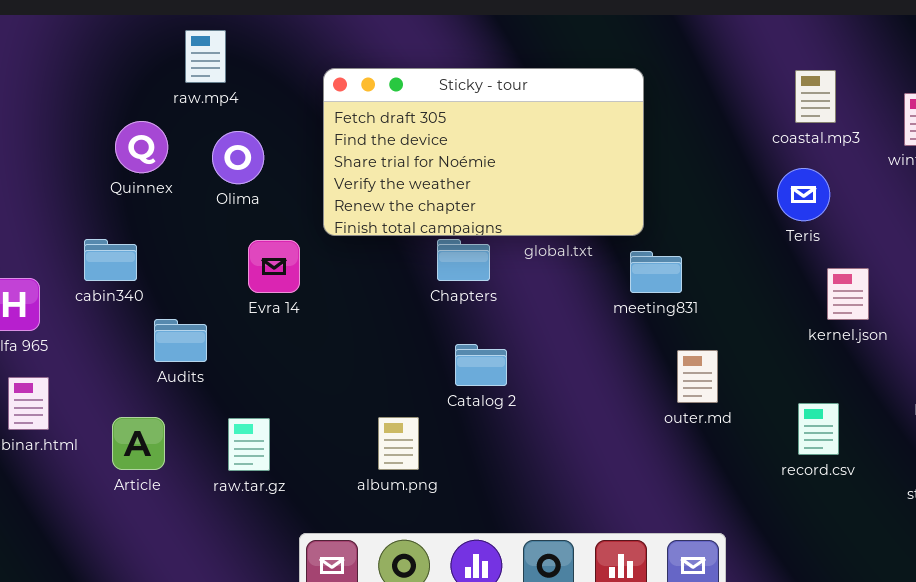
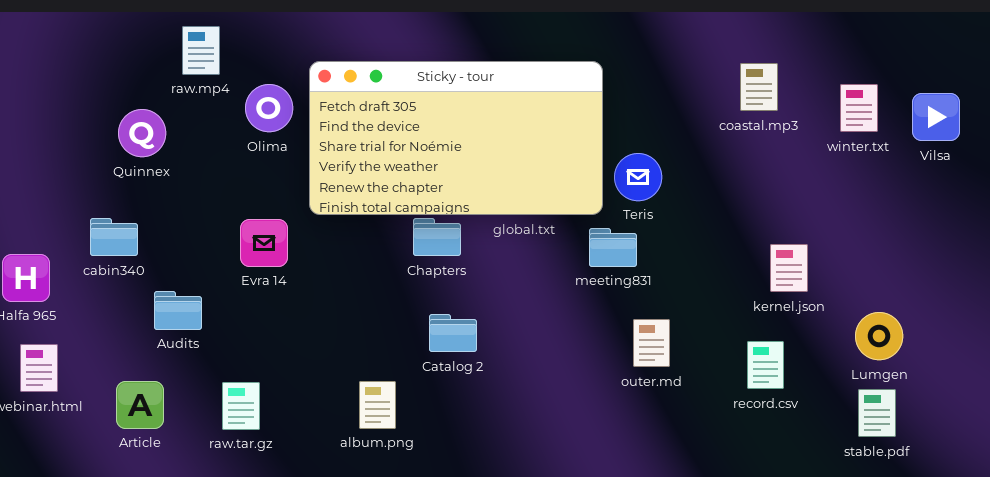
Olima: [212,131,264,184] -> [245,84,293,132], moved
Teris: [777,168,830,221] -> [614,153,662,201], moved
record.csv: [798,403,839,455] -> [747,341,784,389], moved

